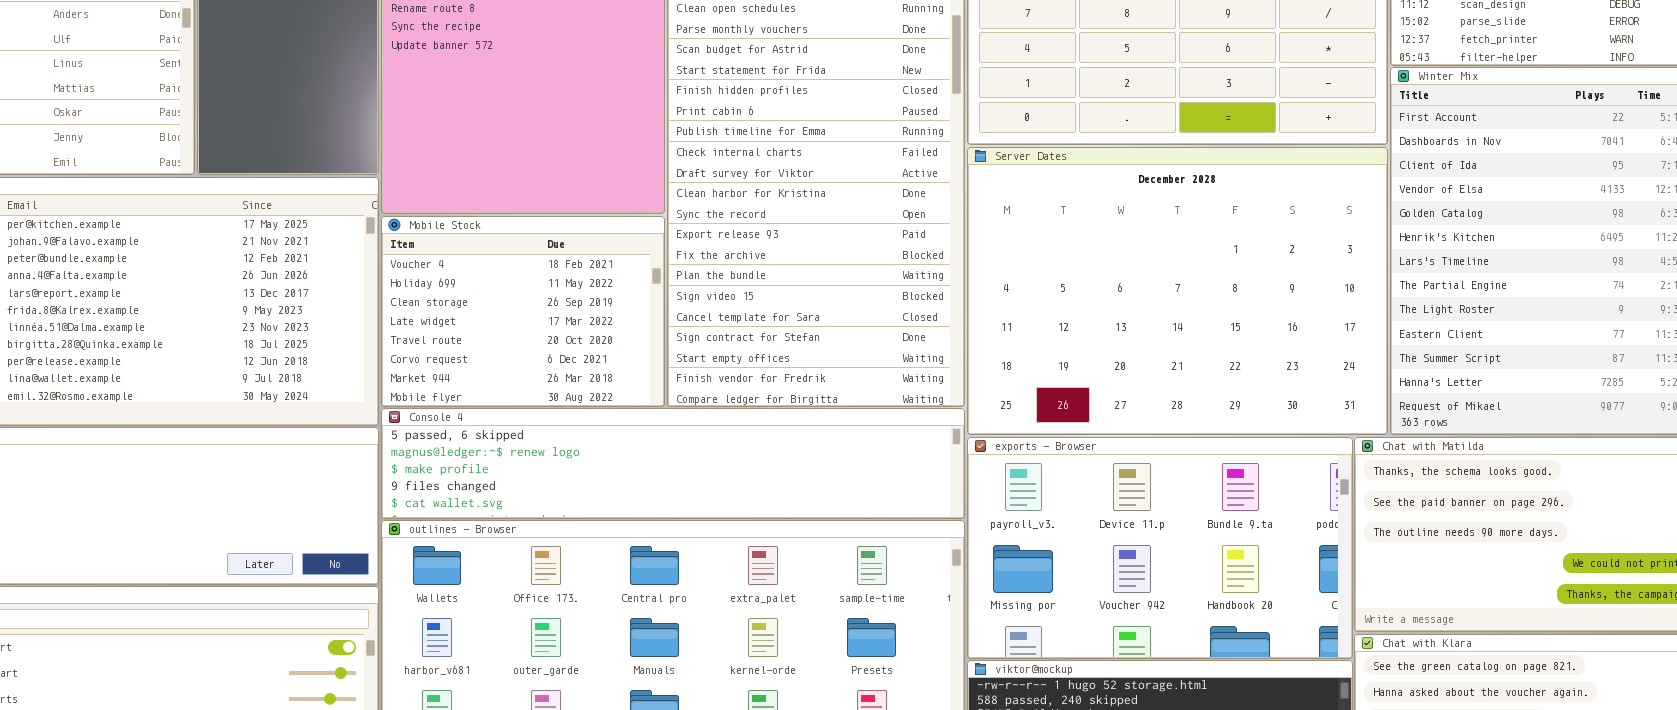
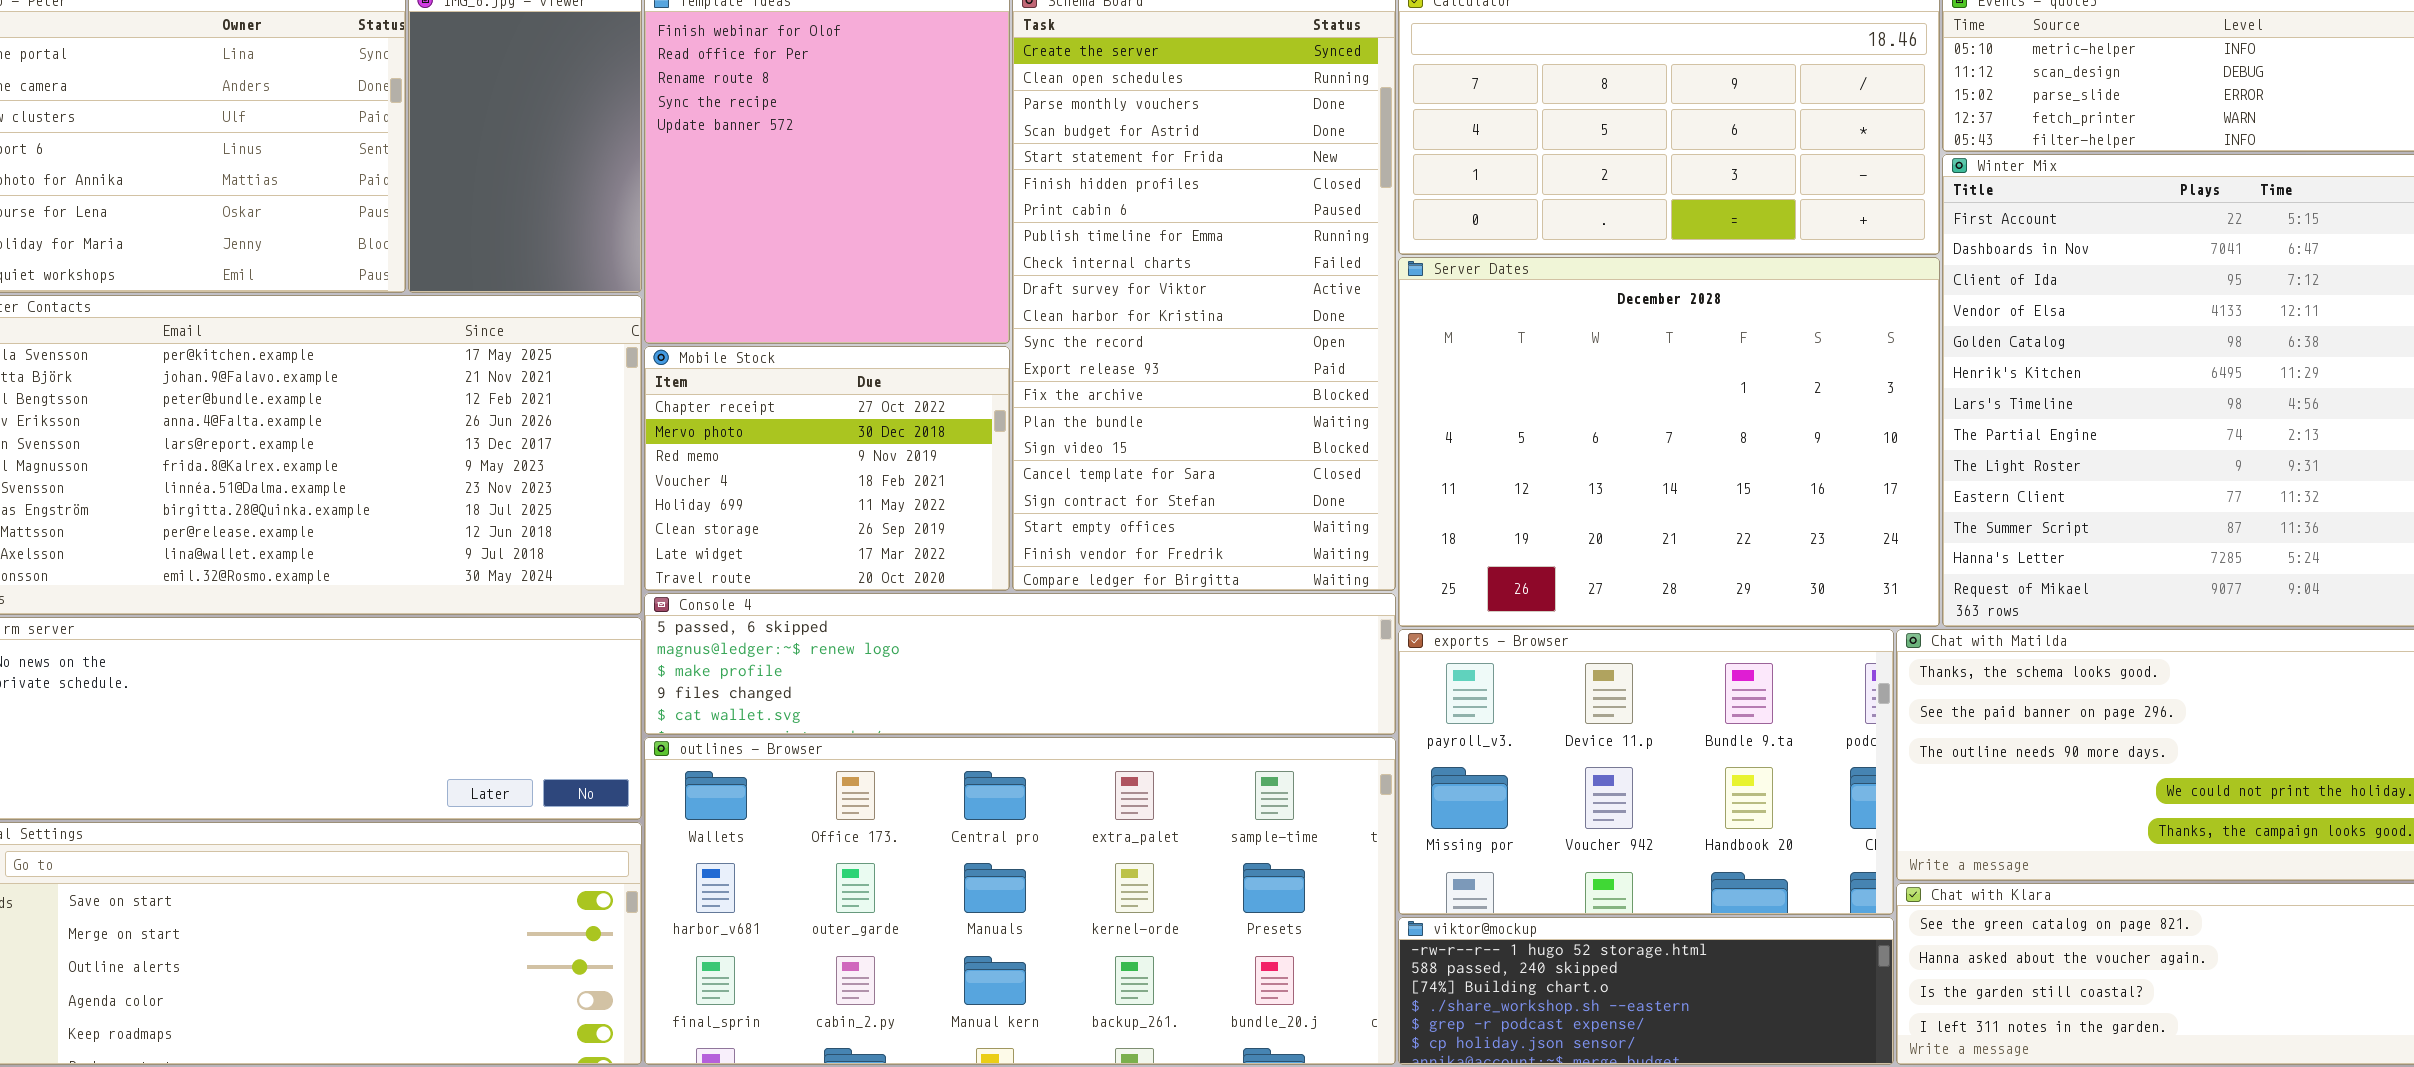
Mobile Stock: [381,216,665,407] -> [644,346,1010,591], scrolled up 3 rows

